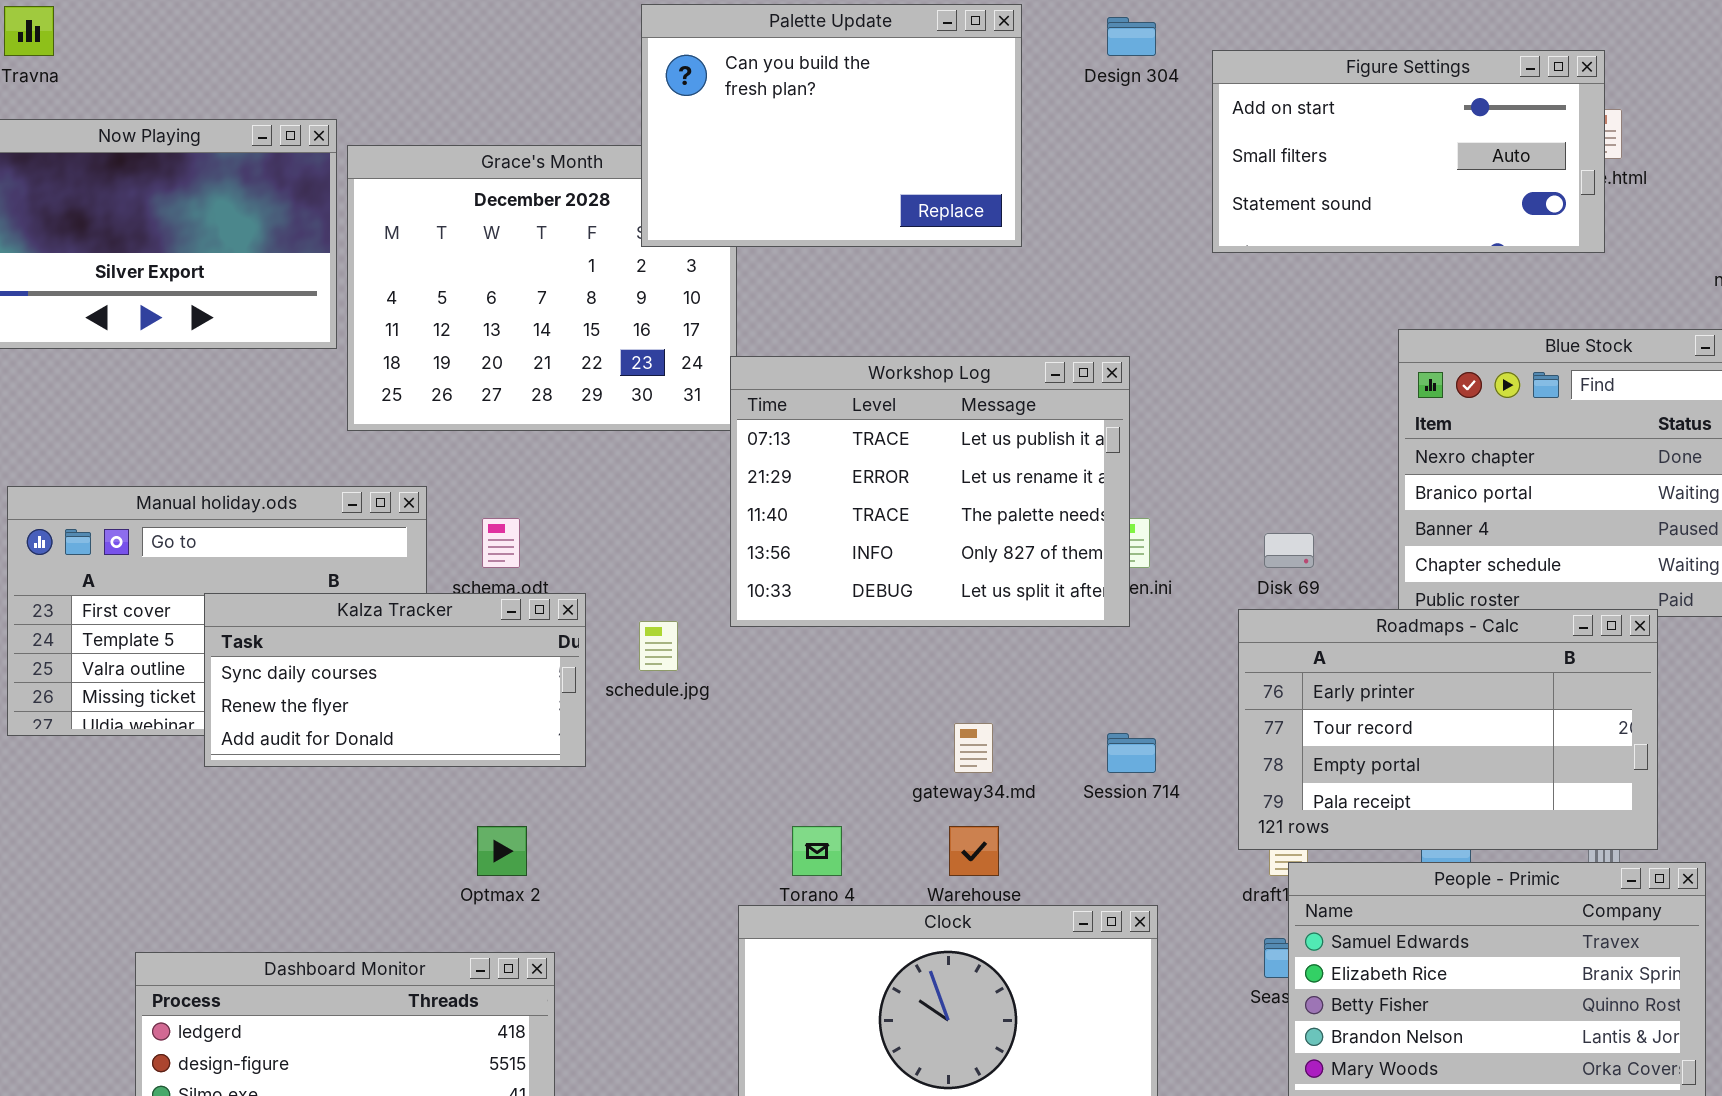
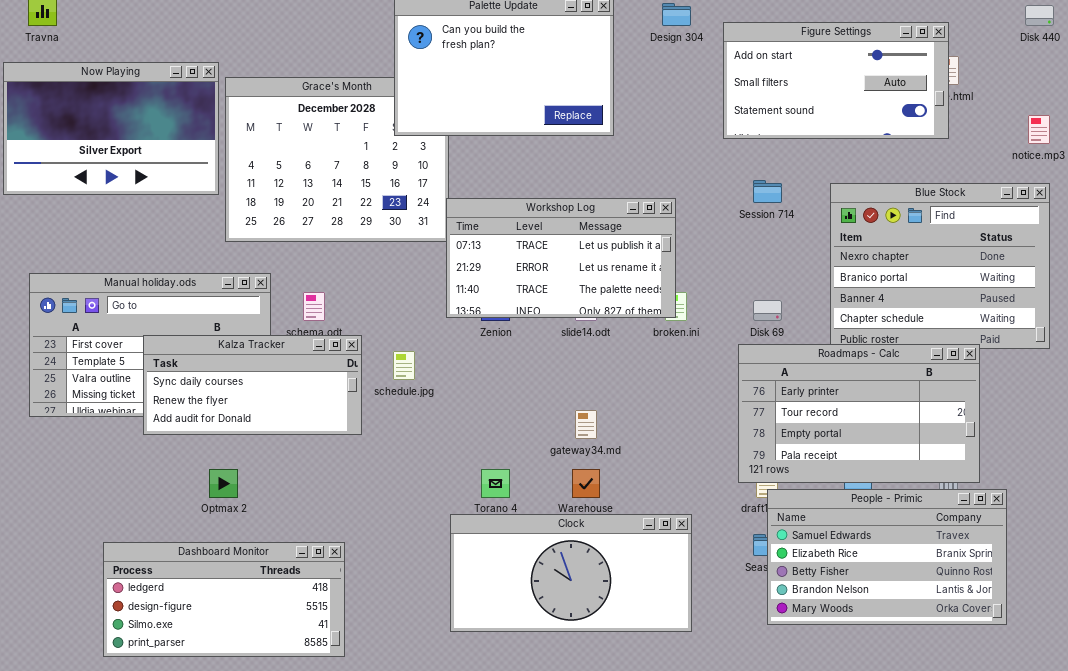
Workshop Log: [730,356,1130,627] -> [446,198,676,318], resized
Session 714: [1107,733,1156,773] -> [753,180,782,203], moved
Optmax 2: [477,826,527,876] -> [209,469,238,498], moved

